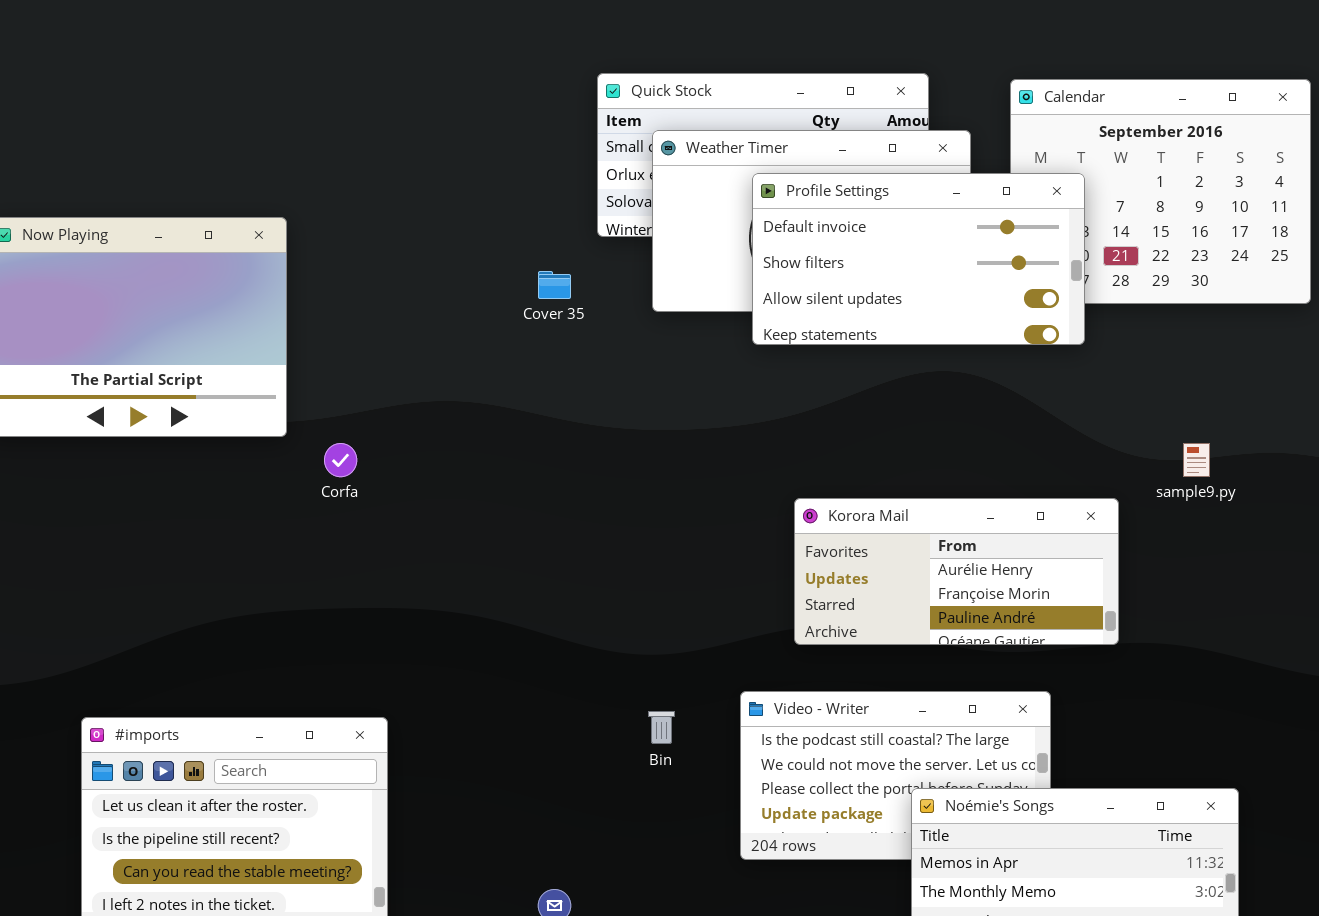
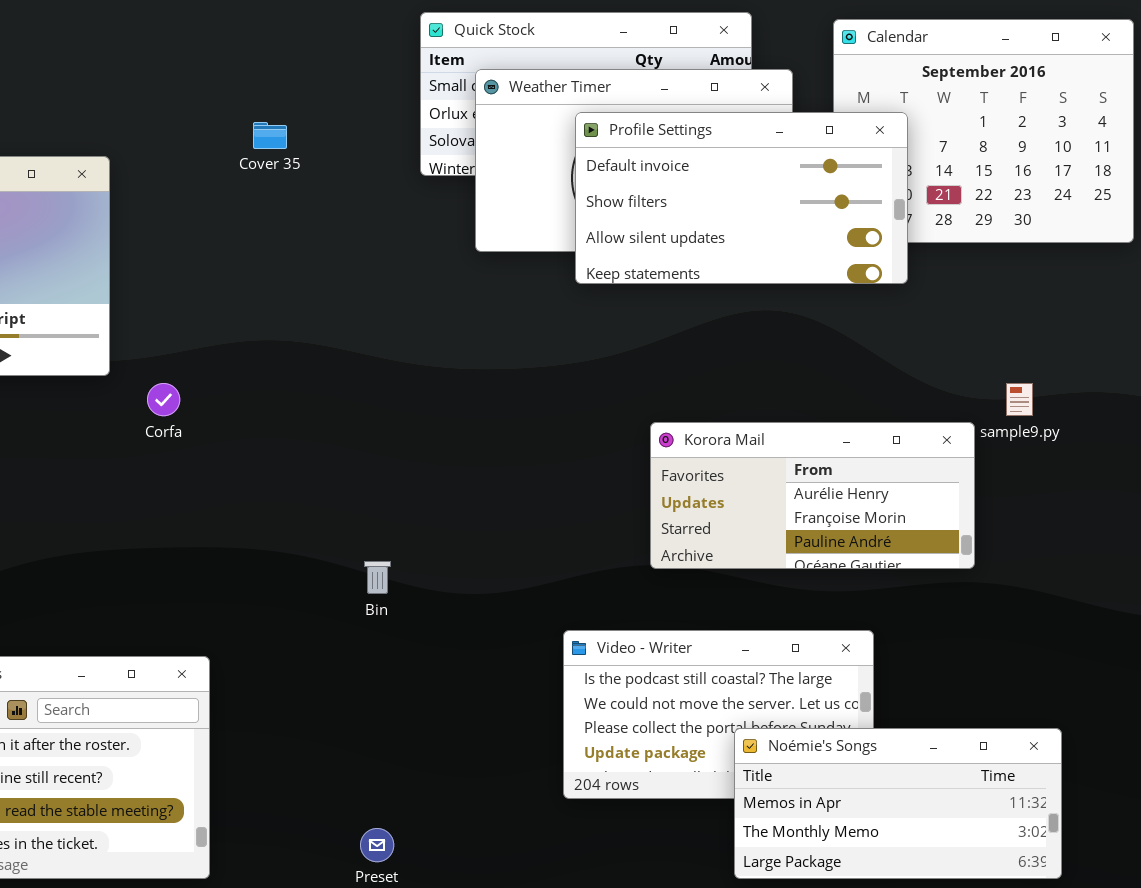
Cover 35: [538,271,571,299] -> [253,122,287,149], moved
Korora Mail: [794,498,1119,645] -> [650,422,975,569], moved
Bin: [648,711,675,744] -> [364,561,391,594], moved

